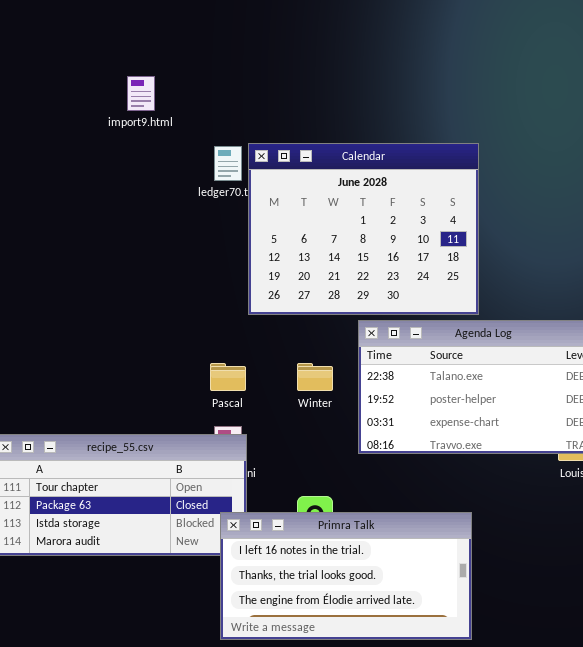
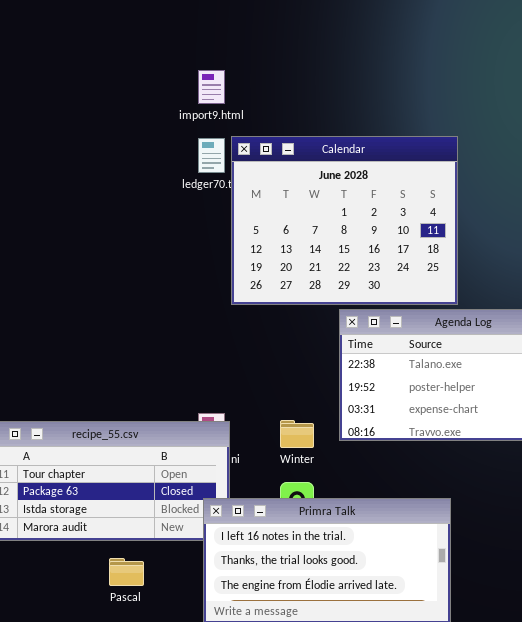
import9.html: [127,76,155,111] -> [198,70,225,104], moved
Pascal: [210,363,246,391] -> [109,558,144,586], moved
Winter: [297,363,333,391] -> [280,420,314,448], moved

